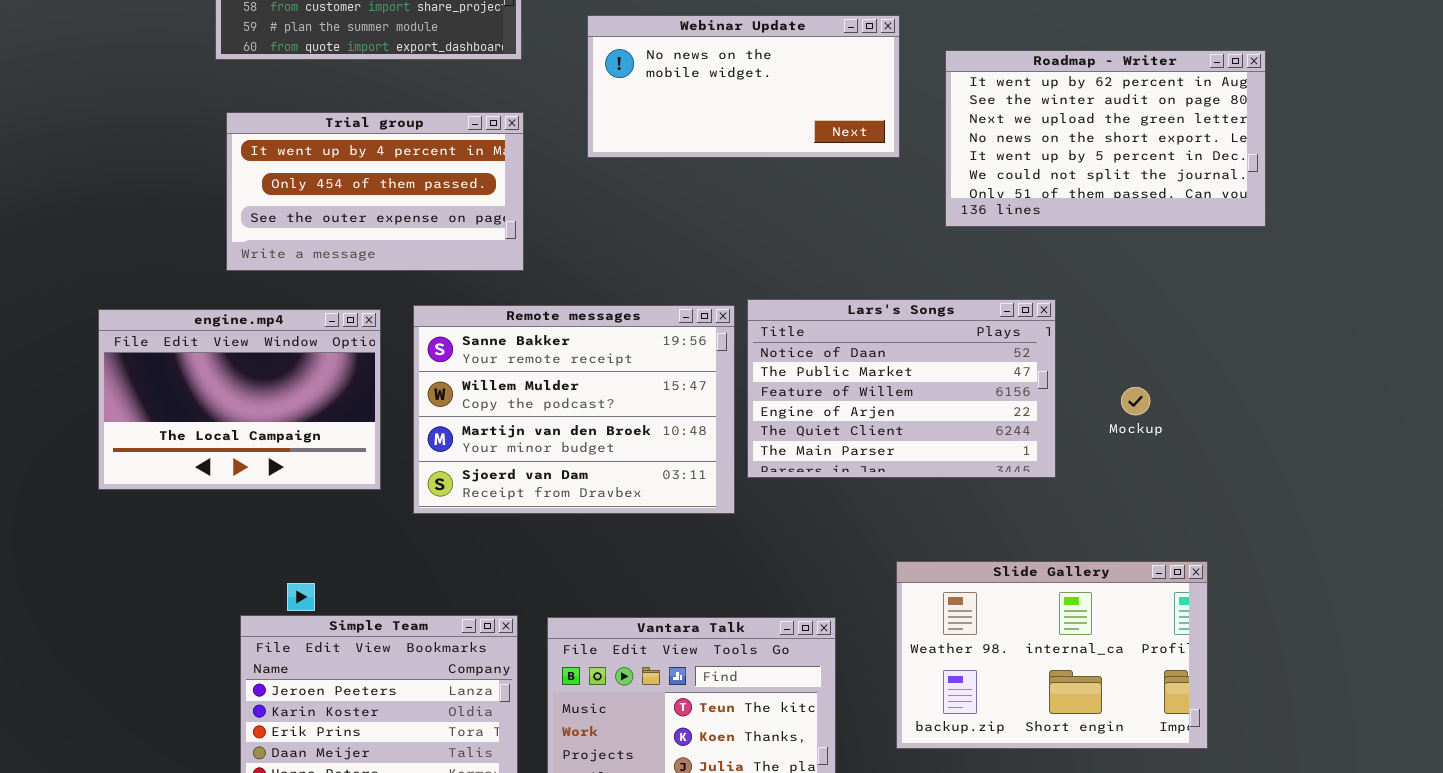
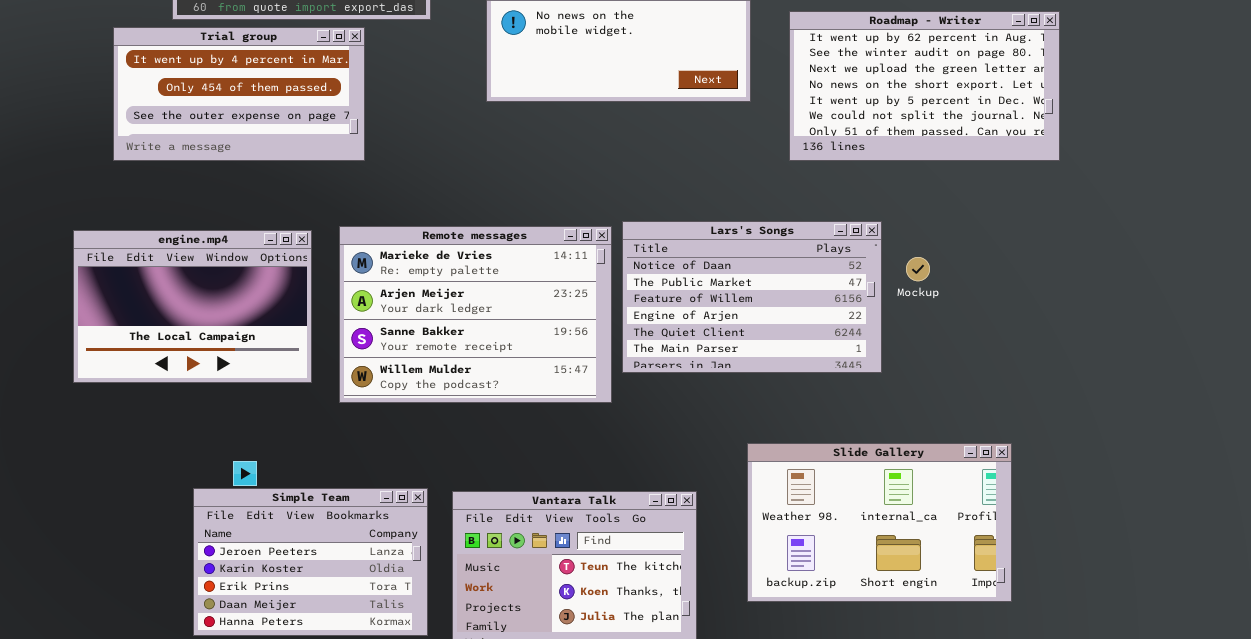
Trial group: [226,112,524,271] -> [113,27,365,161], moved
Remote messages: [413,305,735,514] -> [339,226,612,403], scrolled up 2 rows
Mockup: [1121,387,1150,415] -> [906,257,930,281], moved

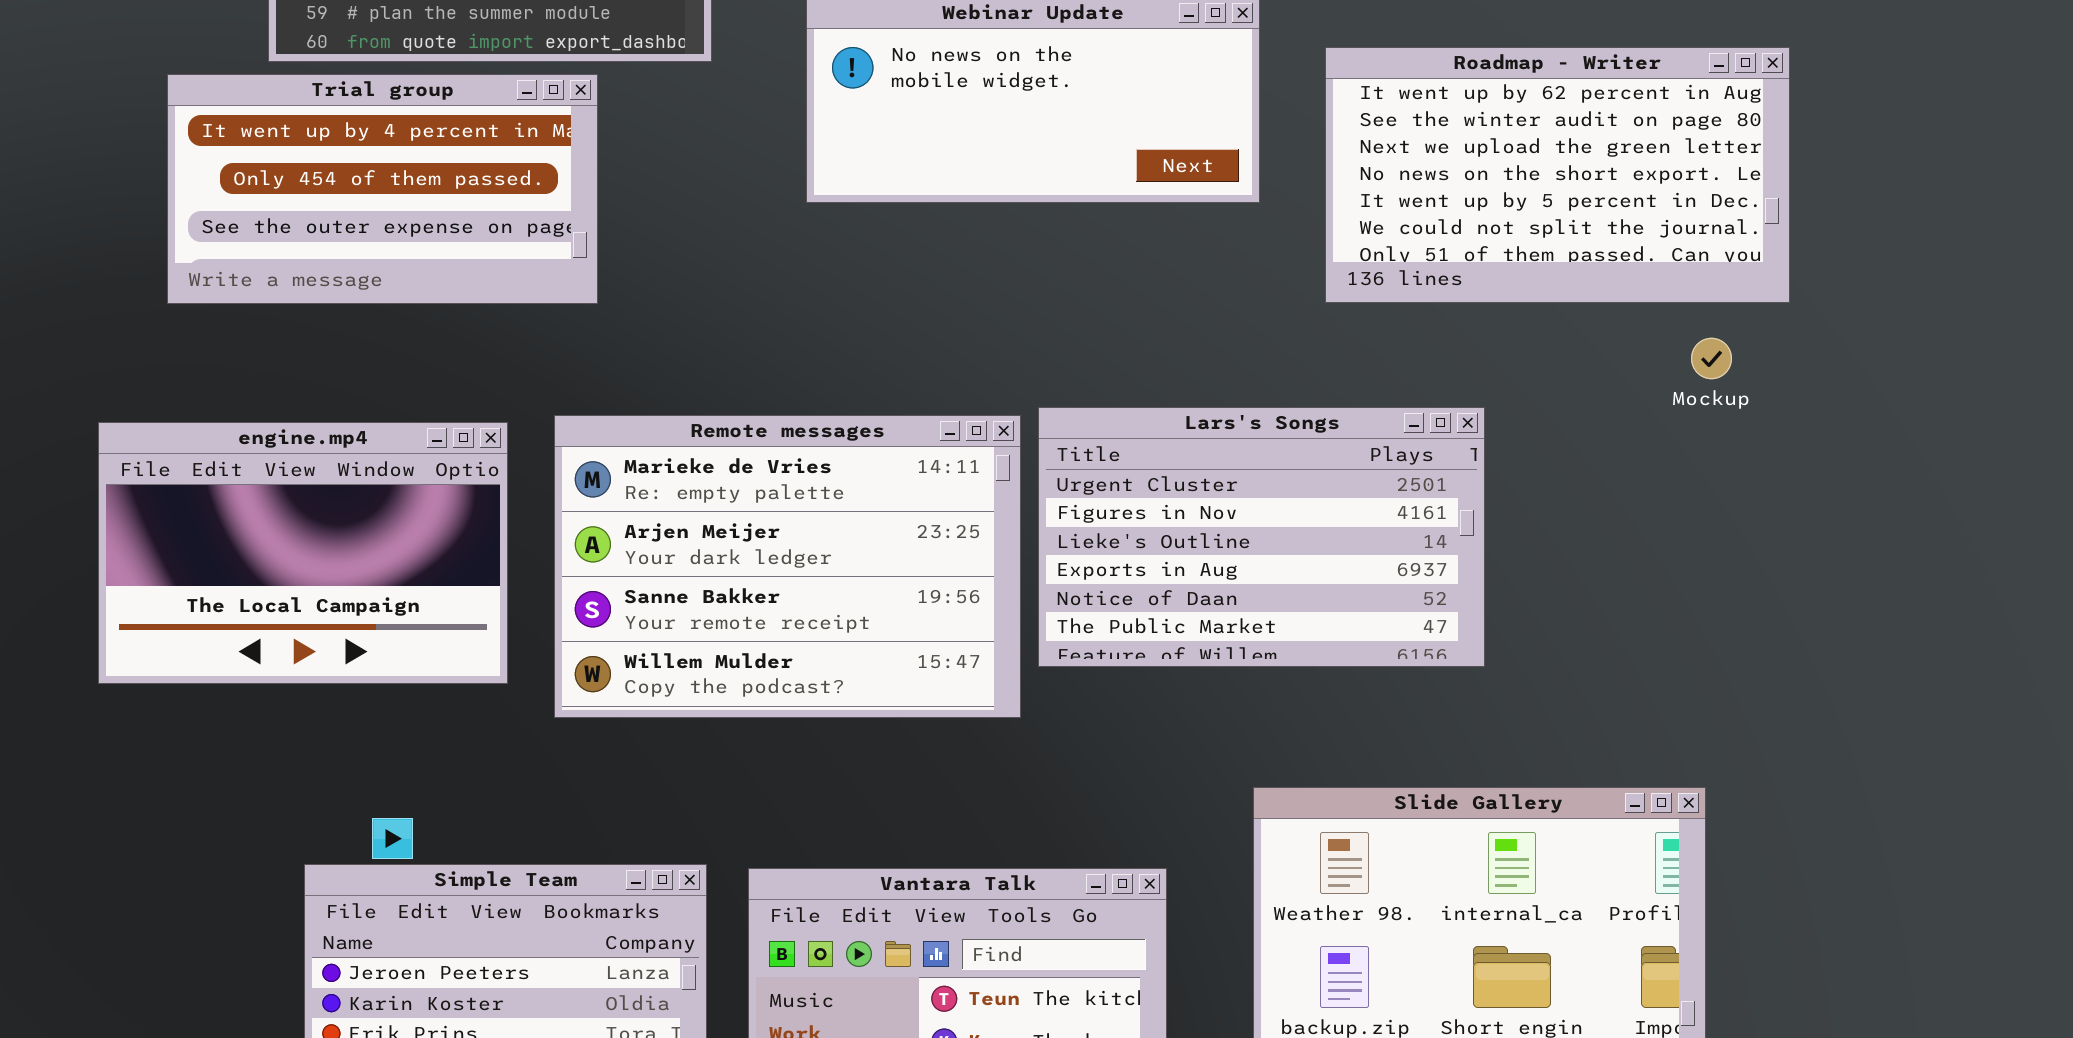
Lars's Songs: [622,221,882,373] -> [1038,407,1485,667], scrolled up 4 rows
Mockup: [906,257,930,281] -> [1691,338,1732,379], moved

